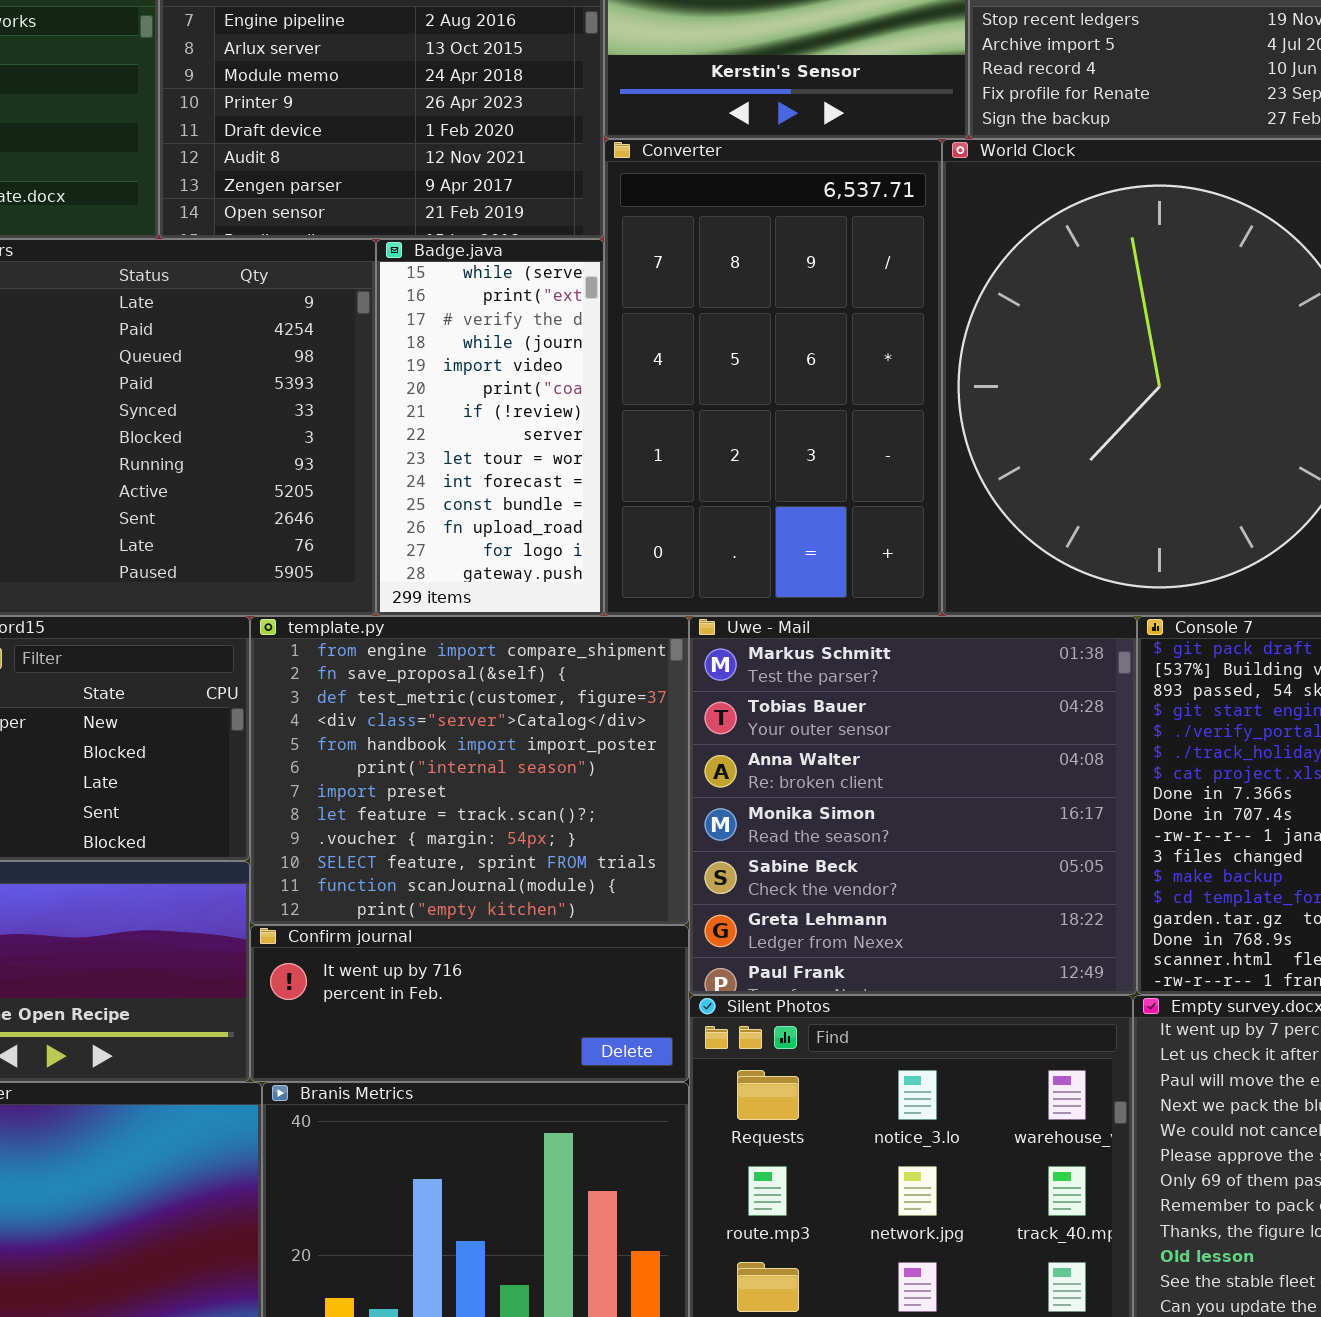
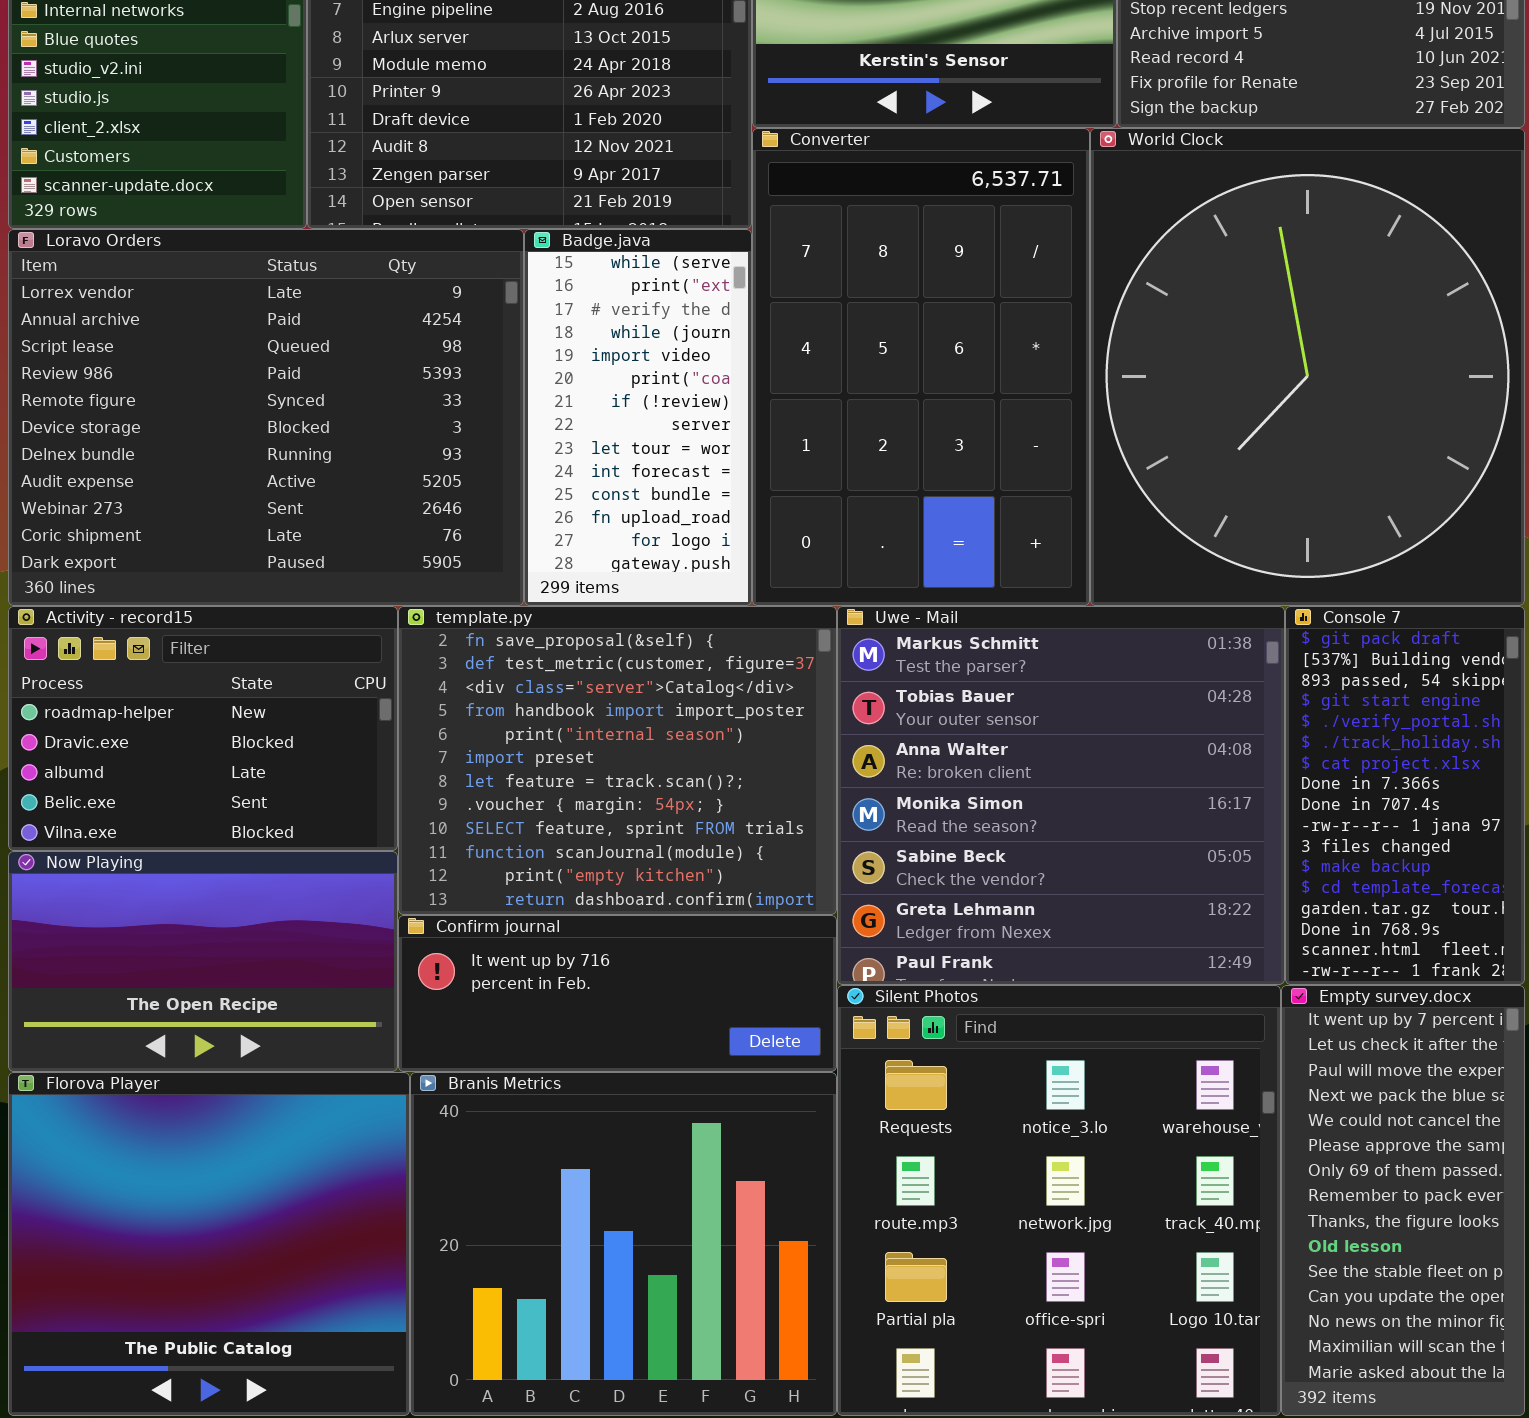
template.py: [250,616,689,925] -> [398,606,837,915], scrolled down 1 row

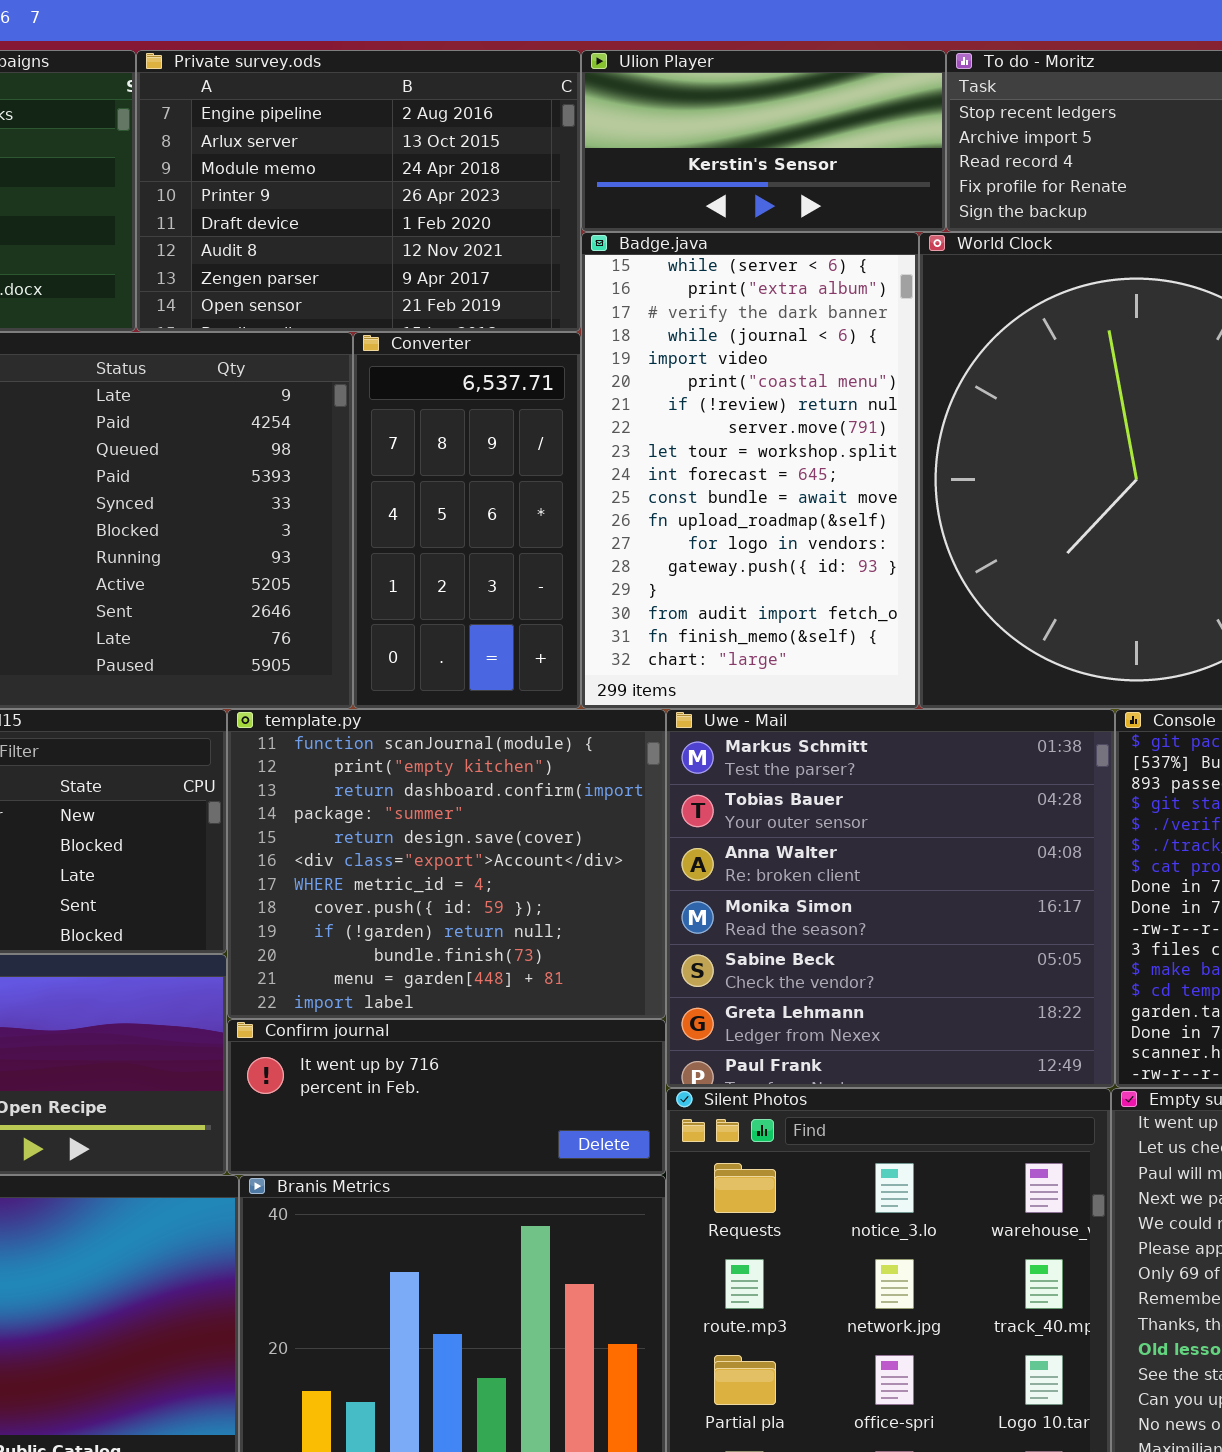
Converter: [752,128,1090,606] -> [353,332,581,709], moved, resized
Badge.java: [524,229,752,606] -> [581,232,919,709], moved, resized
template.py: [398,606,837,915] -> [227,709,666,1019], scrolled down 9 rows

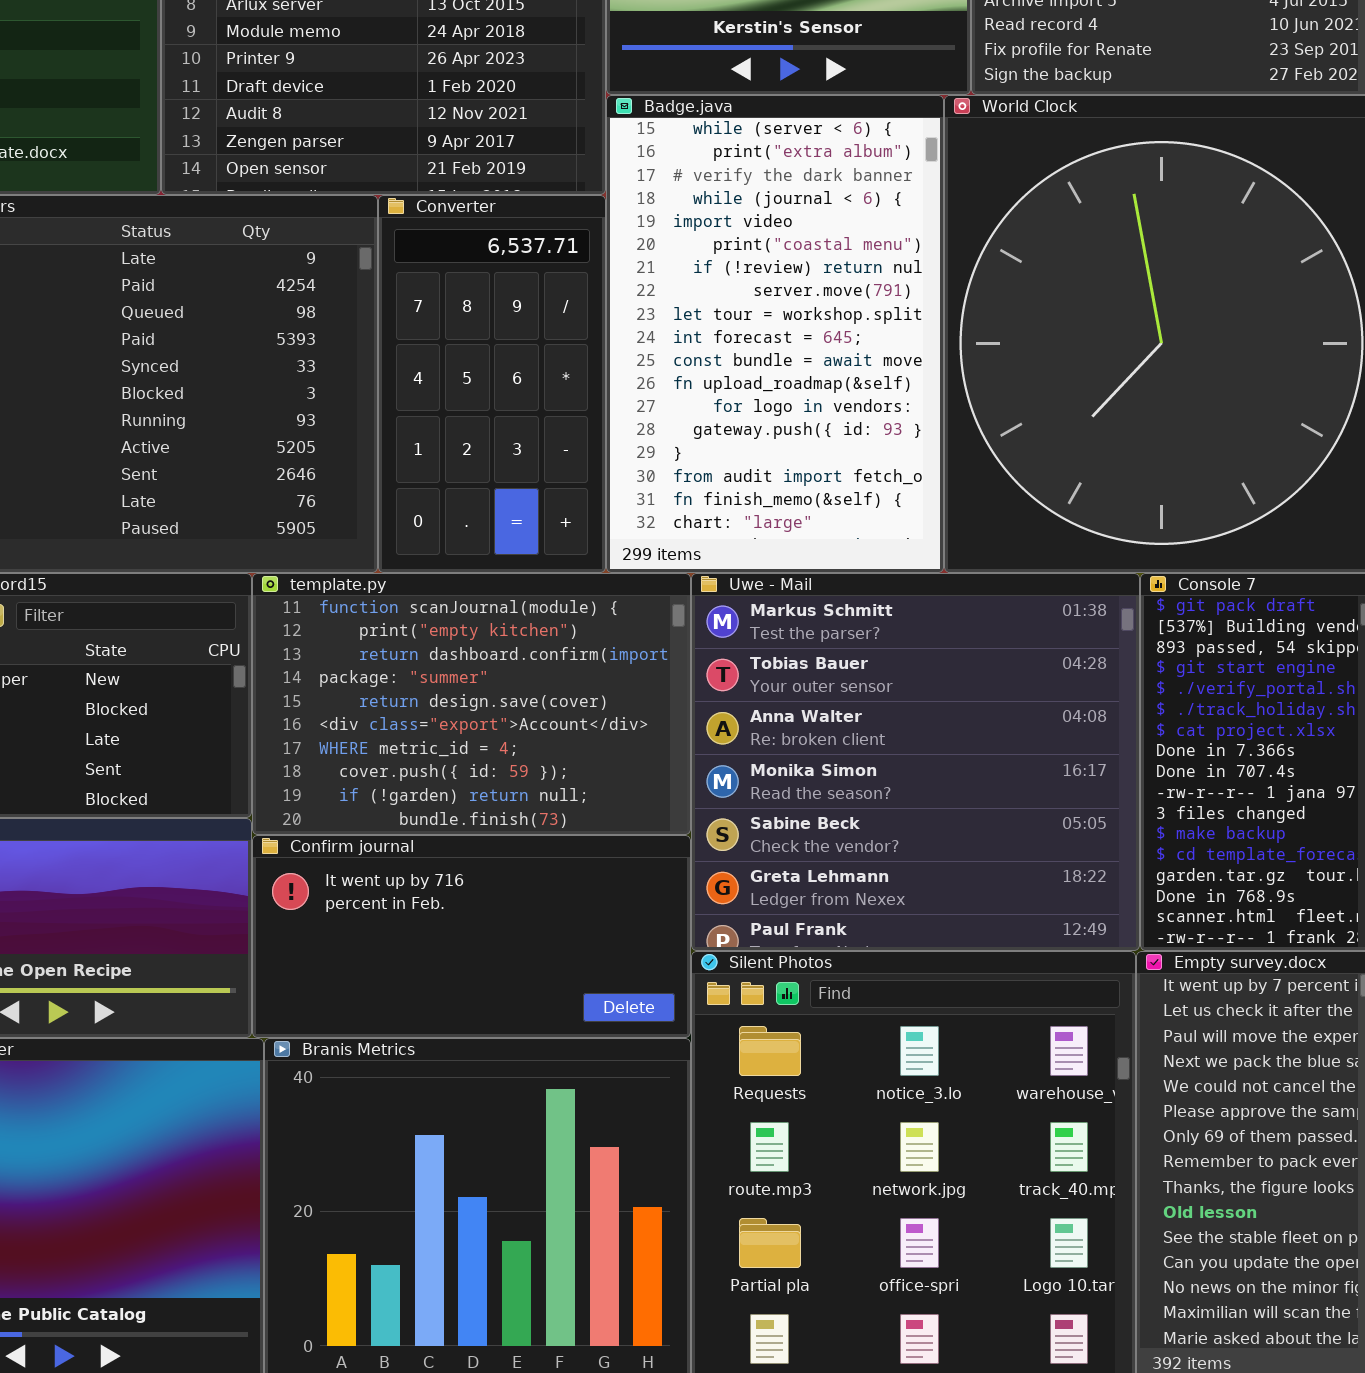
template.py: [227,709,666,1019] -> [252,573,691,835], resized
Confirm journal: [227,1019,666,1175] -> [252,835,691,1038], resized

